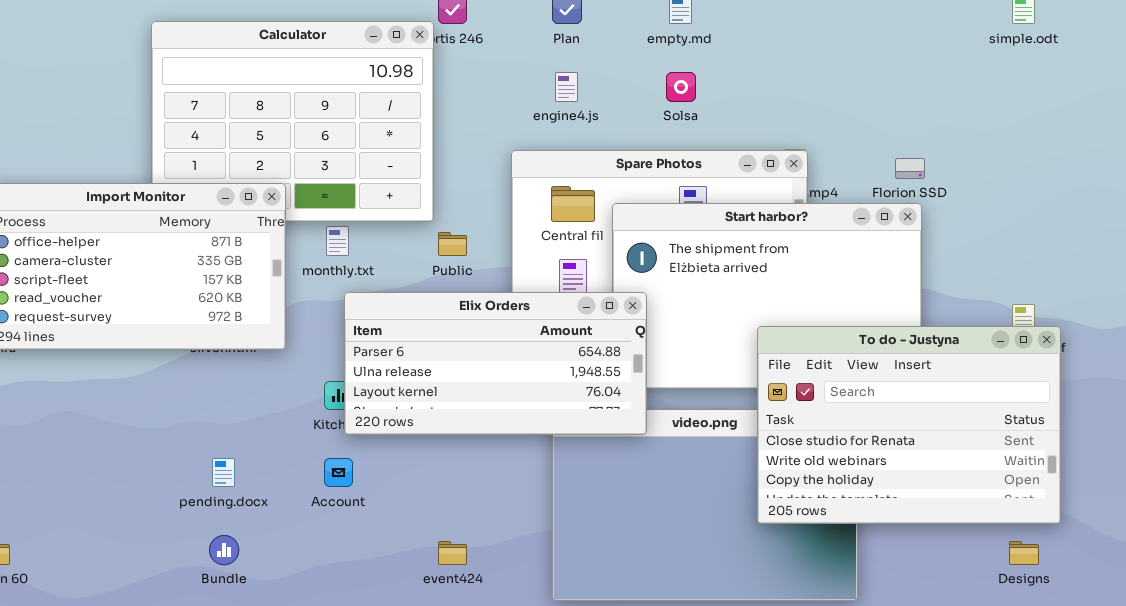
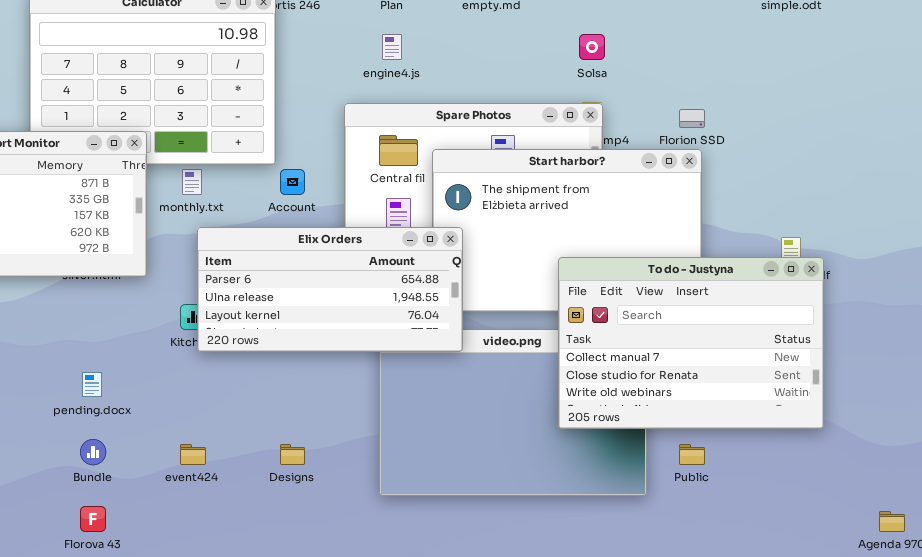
Solsa: [666,72,696,102] -> [579,34,605,60], moved
Public: [438,232,467,256] -> [679,444,705,465], moved
To do - Justyna: [757,326,1061,524] -> [558,257,824,429], scrolled up 1 row
Account: [324,458,353,487] -> [280,169,305,195], moved
event424: [438,541,467,565] -> [180,444,206,465], moved
Designs: [1009,541,1039,565] -> [280,444,305,465], moved

